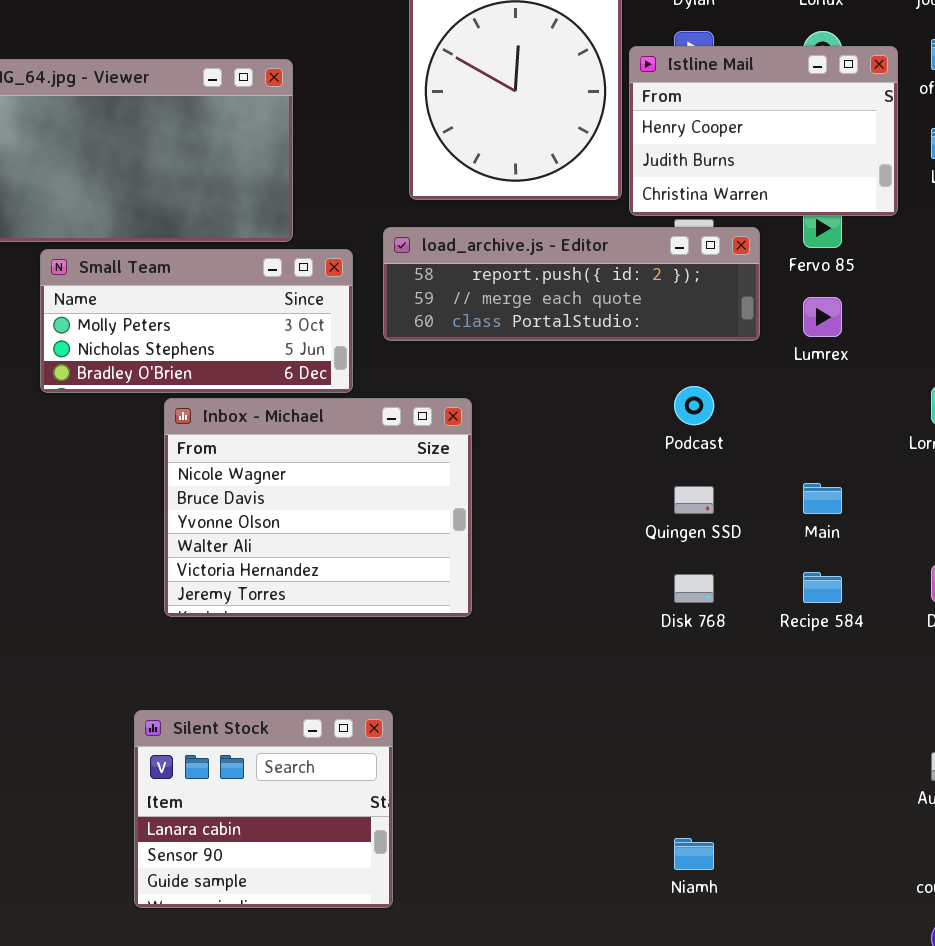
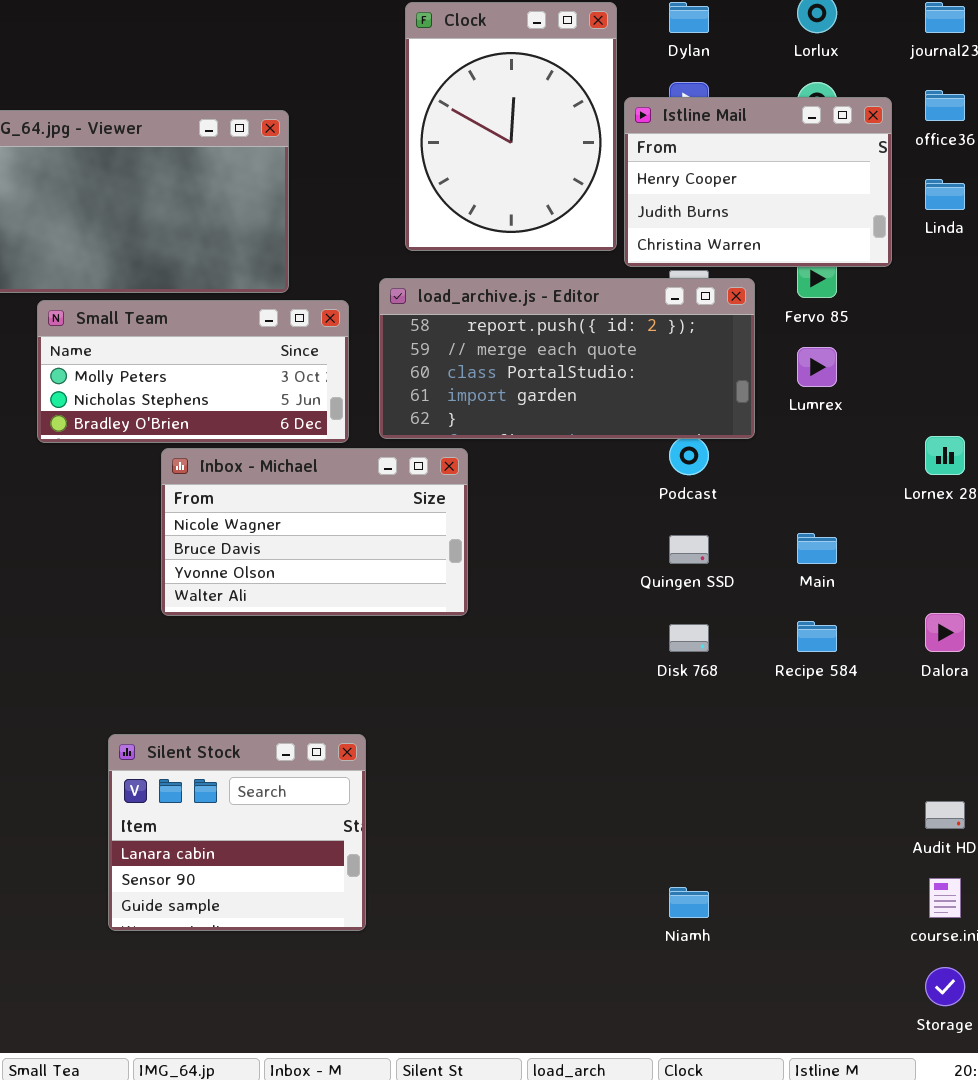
load_archive.js - Editor: [383,227,760,341] -> [379,278,755,439], resized
Inbox - Michael: [164,398,472,617] -> [161,448,468,616], resized
Silent Stock: [134,710,393,908] -> [108,734,366,931], moved

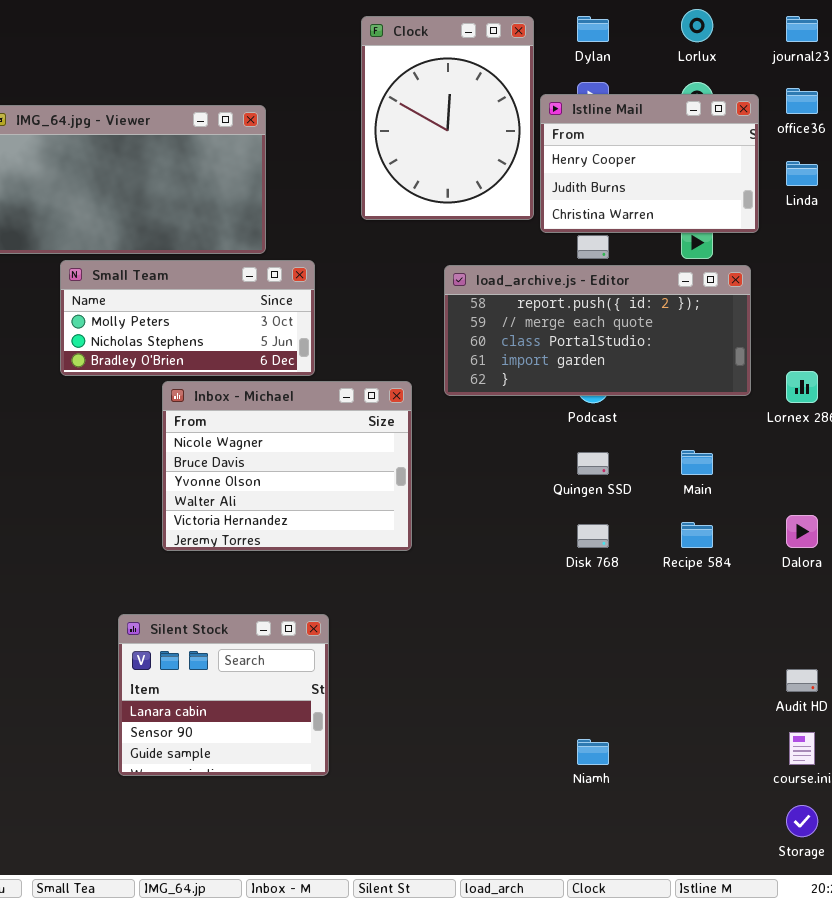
load_archive.js - Editor: [379,278,755,439] -> [444,265,751,396], moved
Inbox - Michael: [161,448,468,616] -> [162,381,412,551], resized

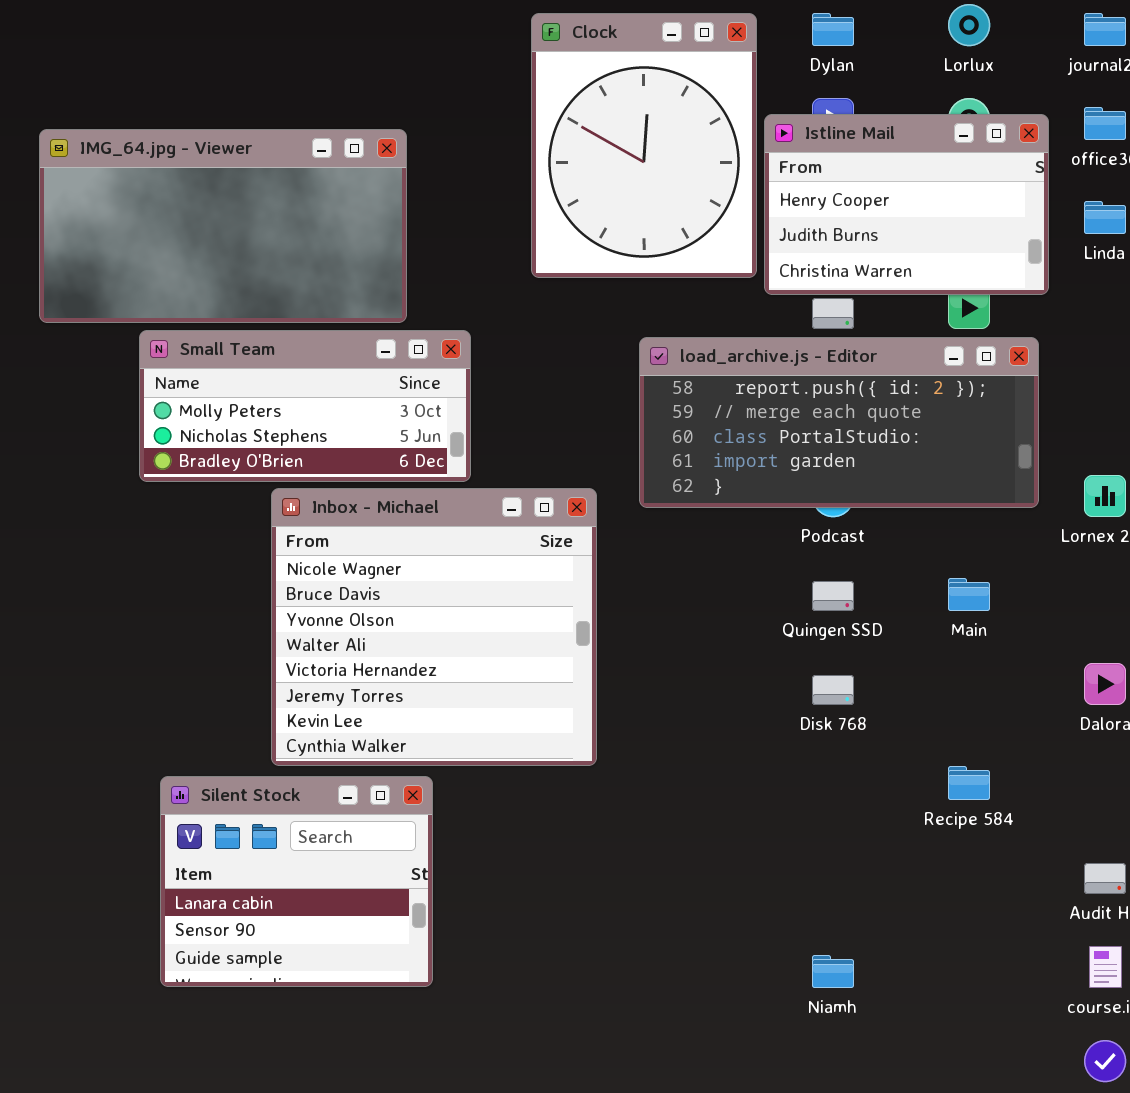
Inbox - Michael: [162,381,412,551] -> [271,488,597,766], resized
Recipe 584: [681,522,713,548] -> [948,766,990,800], moved
Silent Stock: [118,614,329,776] -> [160,776,433,987], moved

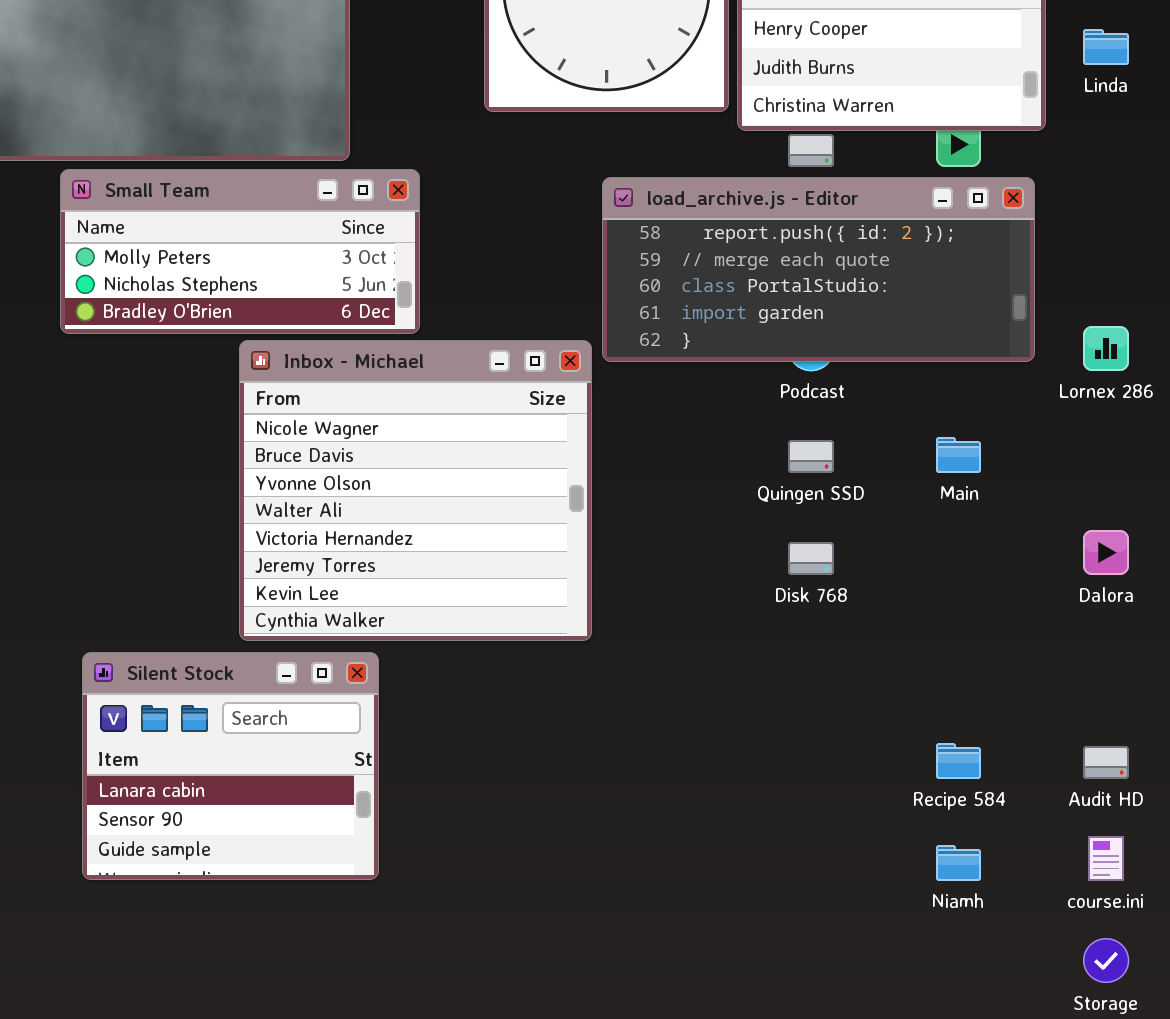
Inbox - Michael: [271,488,597,766] -> [239,340,592,641], moved
Recipe 584: [948,766,990,800] -> [936,743,981,779], moved
Niamh: [812,955,854,988] -> [936,845,981,881], moved

